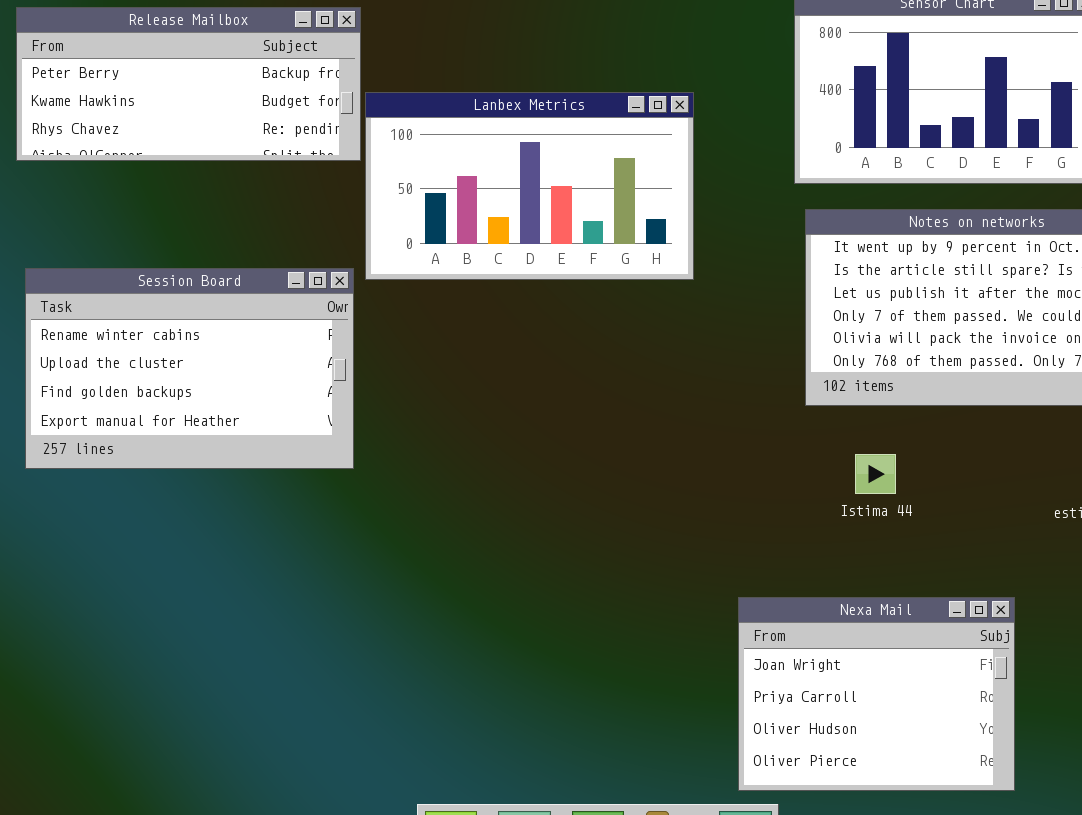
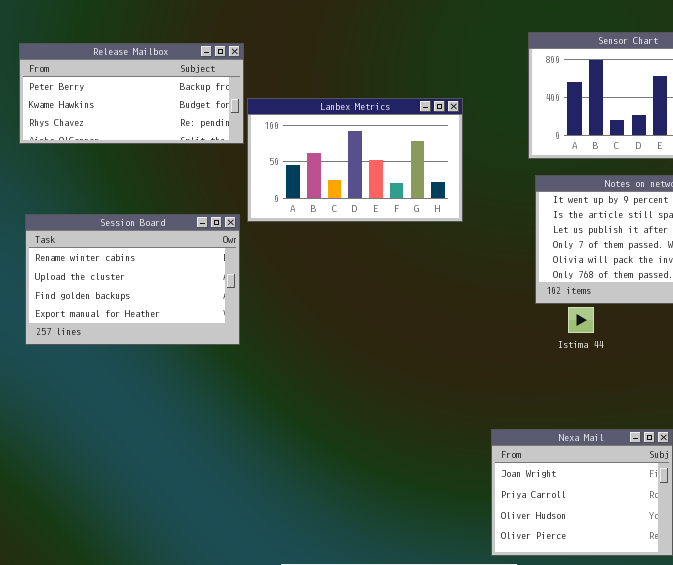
Istima 44: [855,454,896,494] -> [568,307,594,333], moved

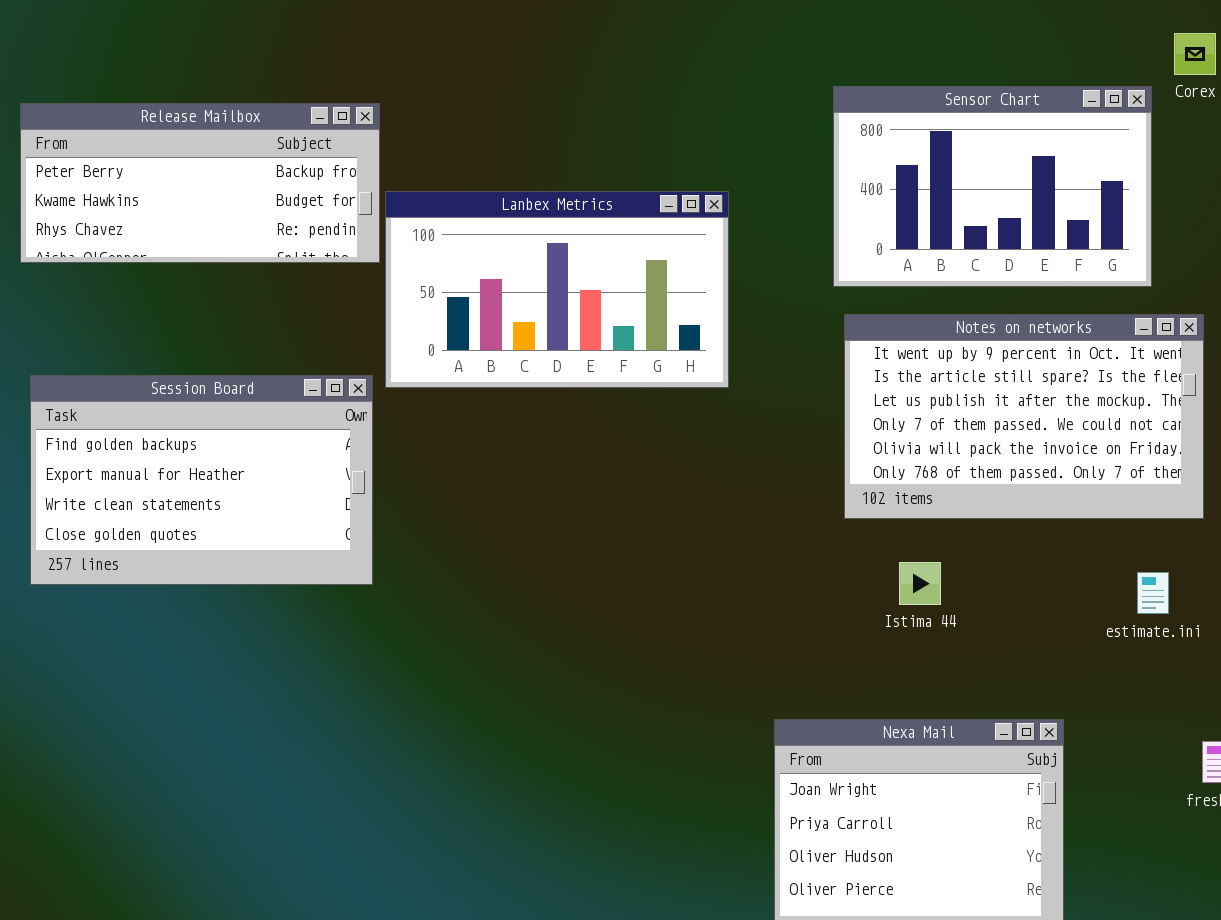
Session Board: [25,214,240,345] -> [30,375,373,585], scrolled down 2 rows
Istima 44: [568,307,594,333] -> [899,562,941,605], moved

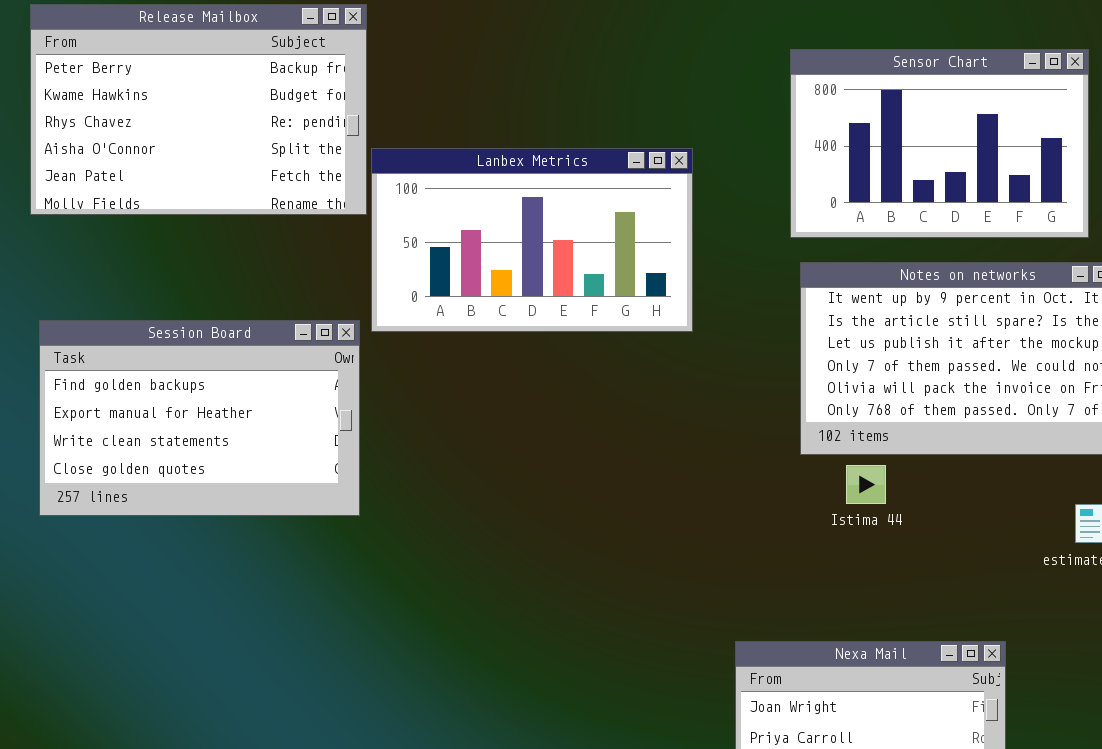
Release Mailbox: [20,103,380,263] -> [30,4,367,215], resized
Istima 44: [899,562,941,605] -> [846,465,886,504], moved

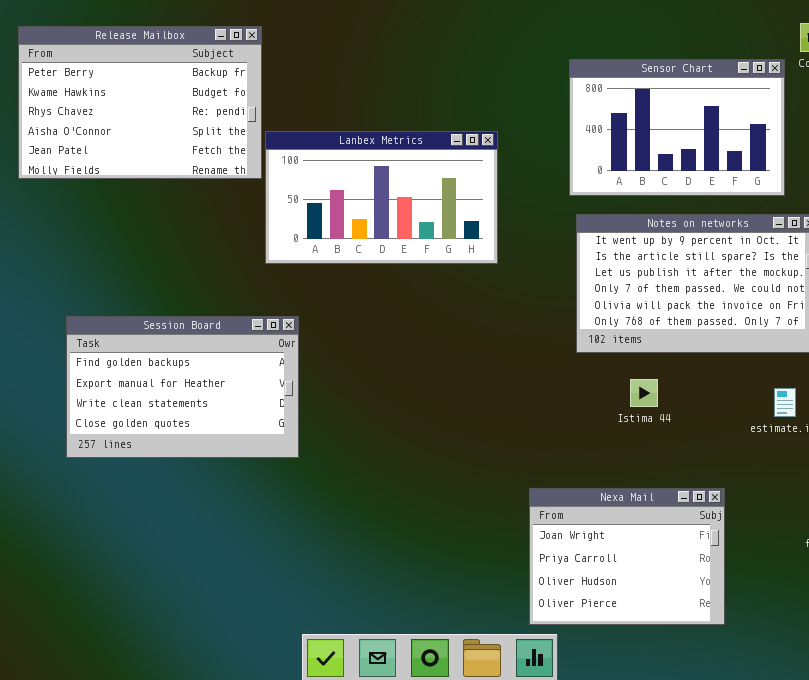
Session Board: [39,320,360,516] -> [66,316,299,458], moved
Istima 44: [846,465,886,504] -> [630,379,658,407], moved

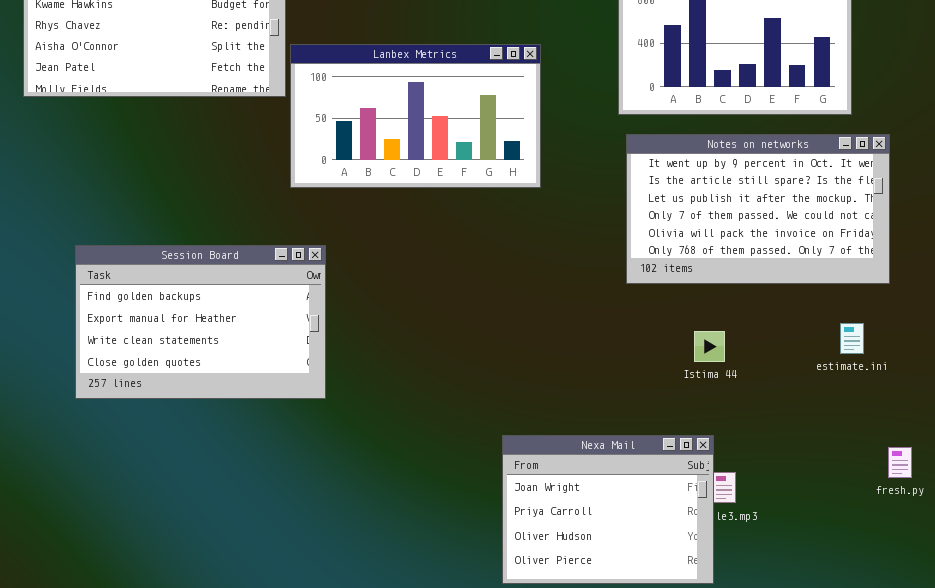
Istima 44: [630,379,658,407] -> [694,331,725,362], moved
Nexa Mail: [529,488,725,625] -> [502,435,714,584], moved

